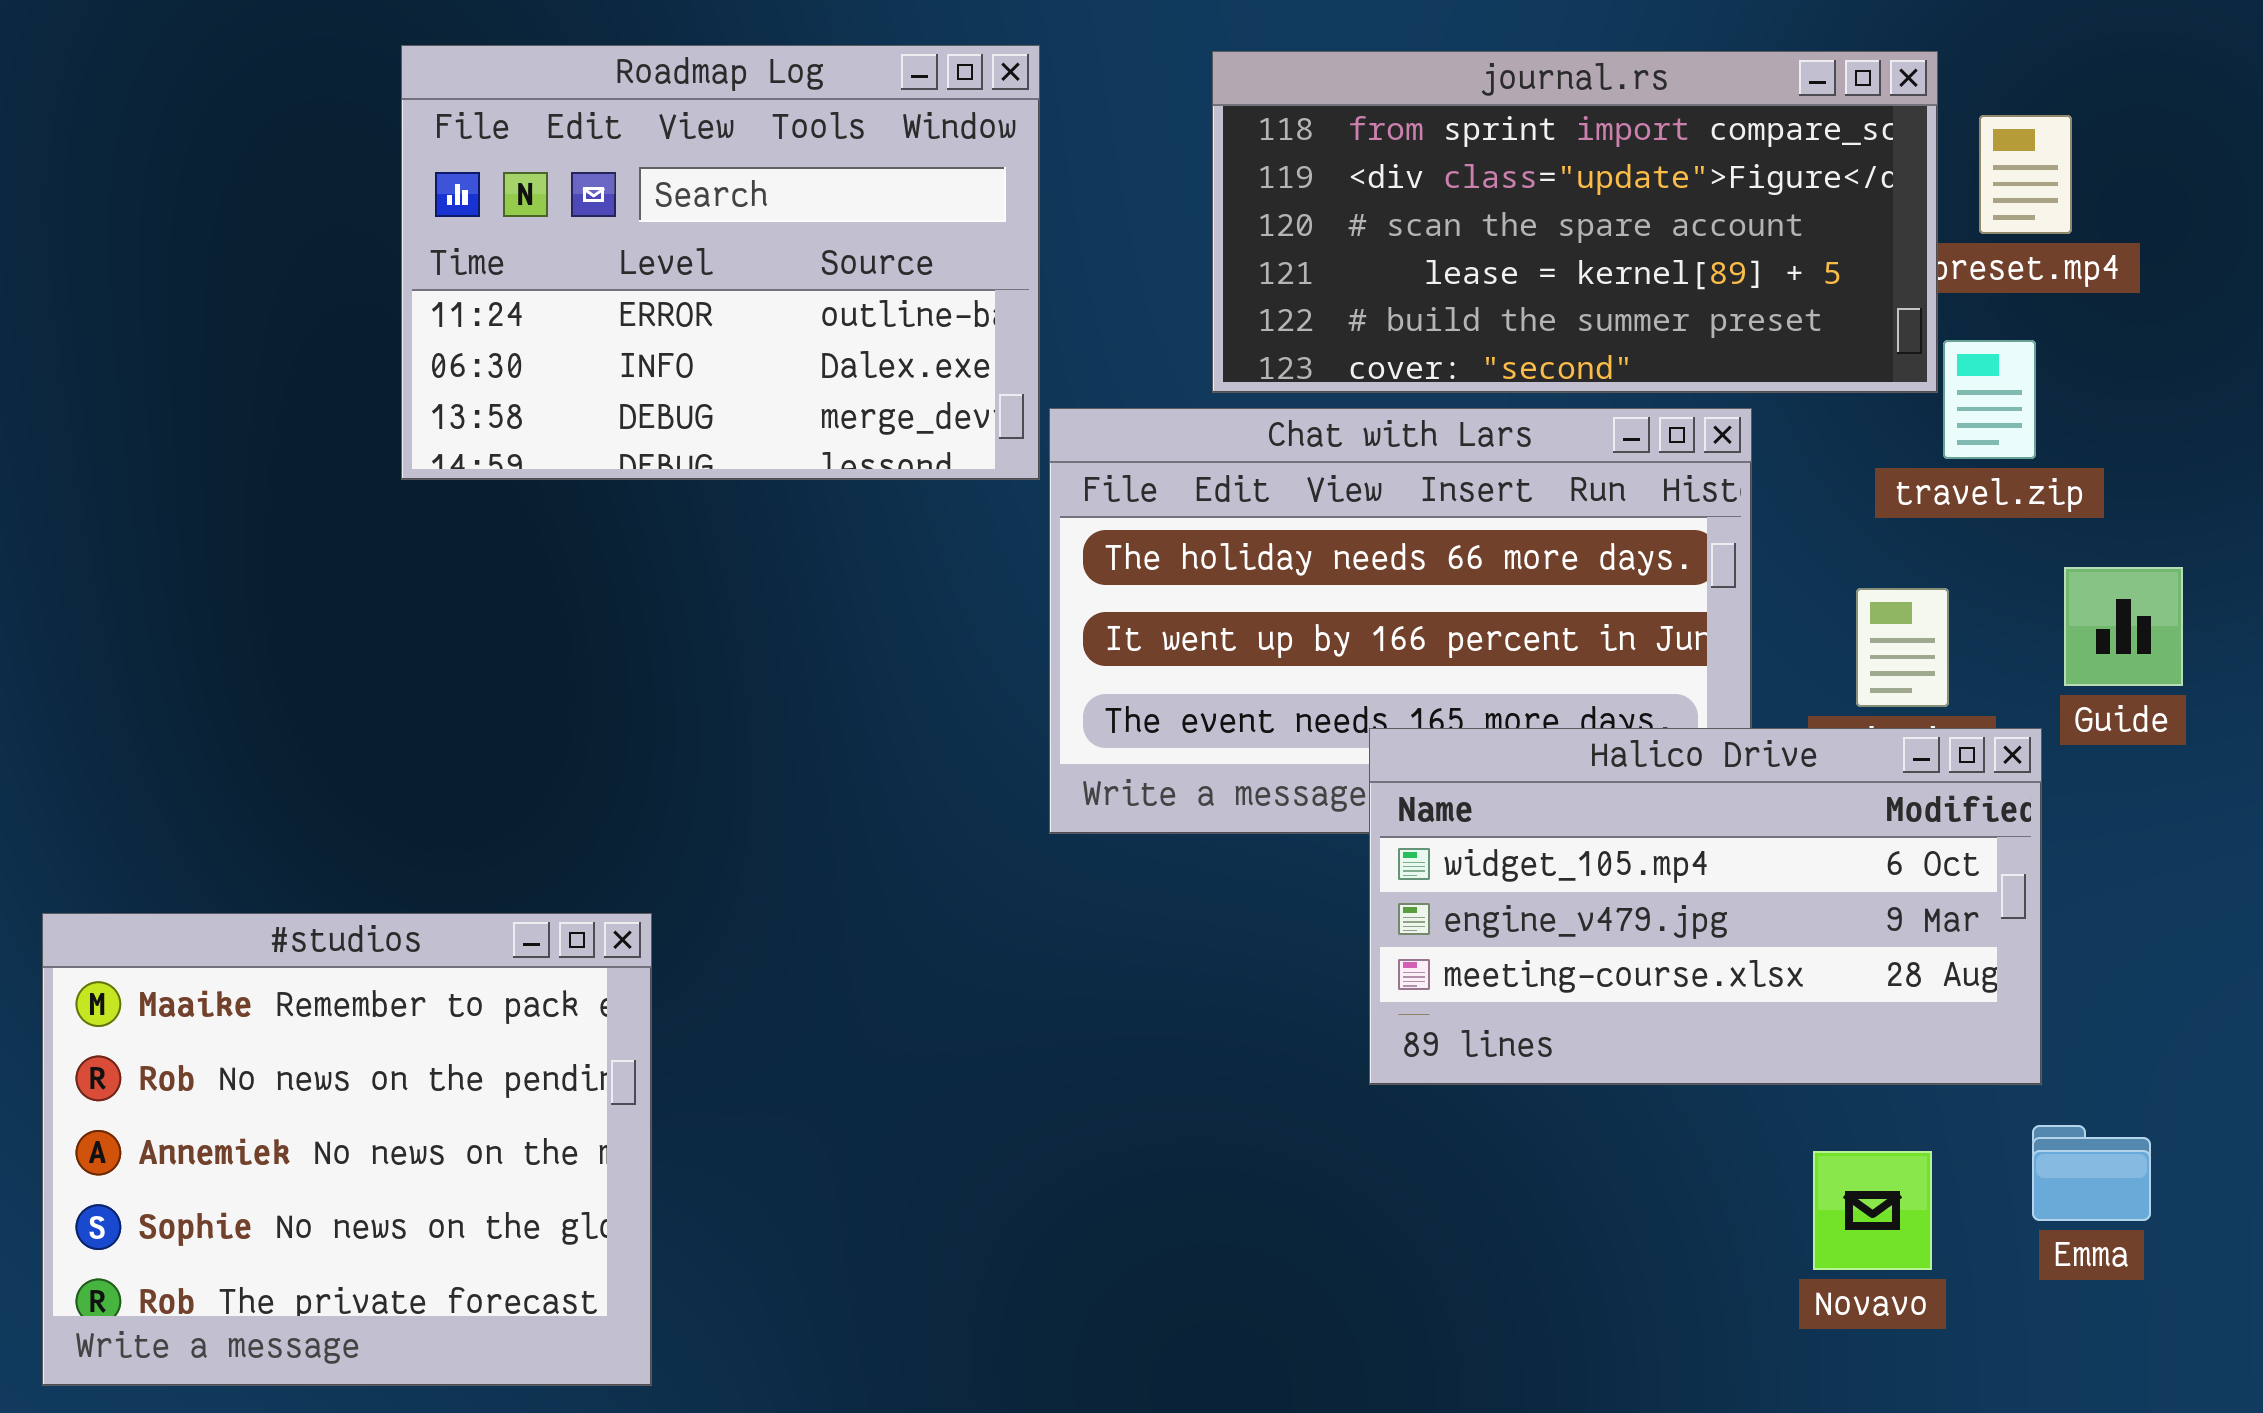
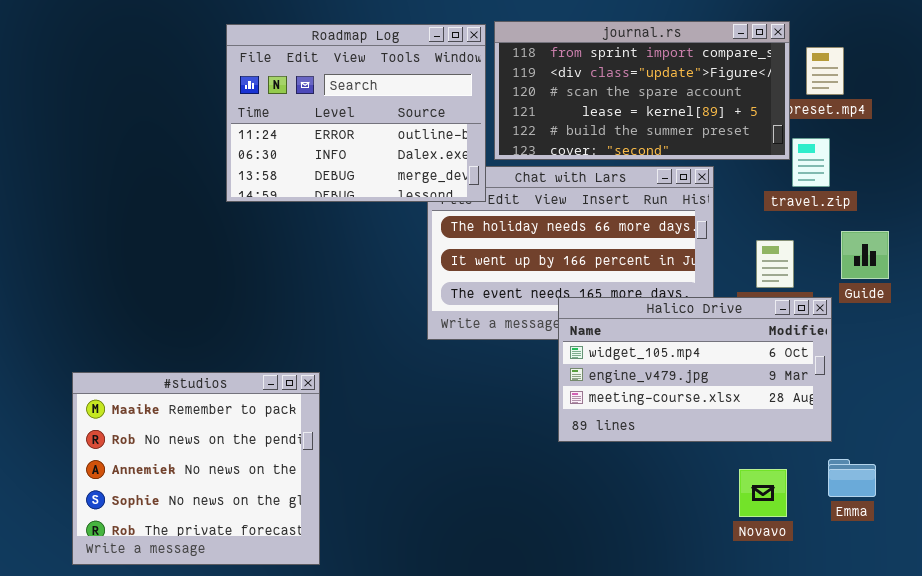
Roadmap Log: [401,45,1040,480] -> [226,24,486,202], moved
#studios: [42,913,652,1386] -> [72,372,320,565], moved

